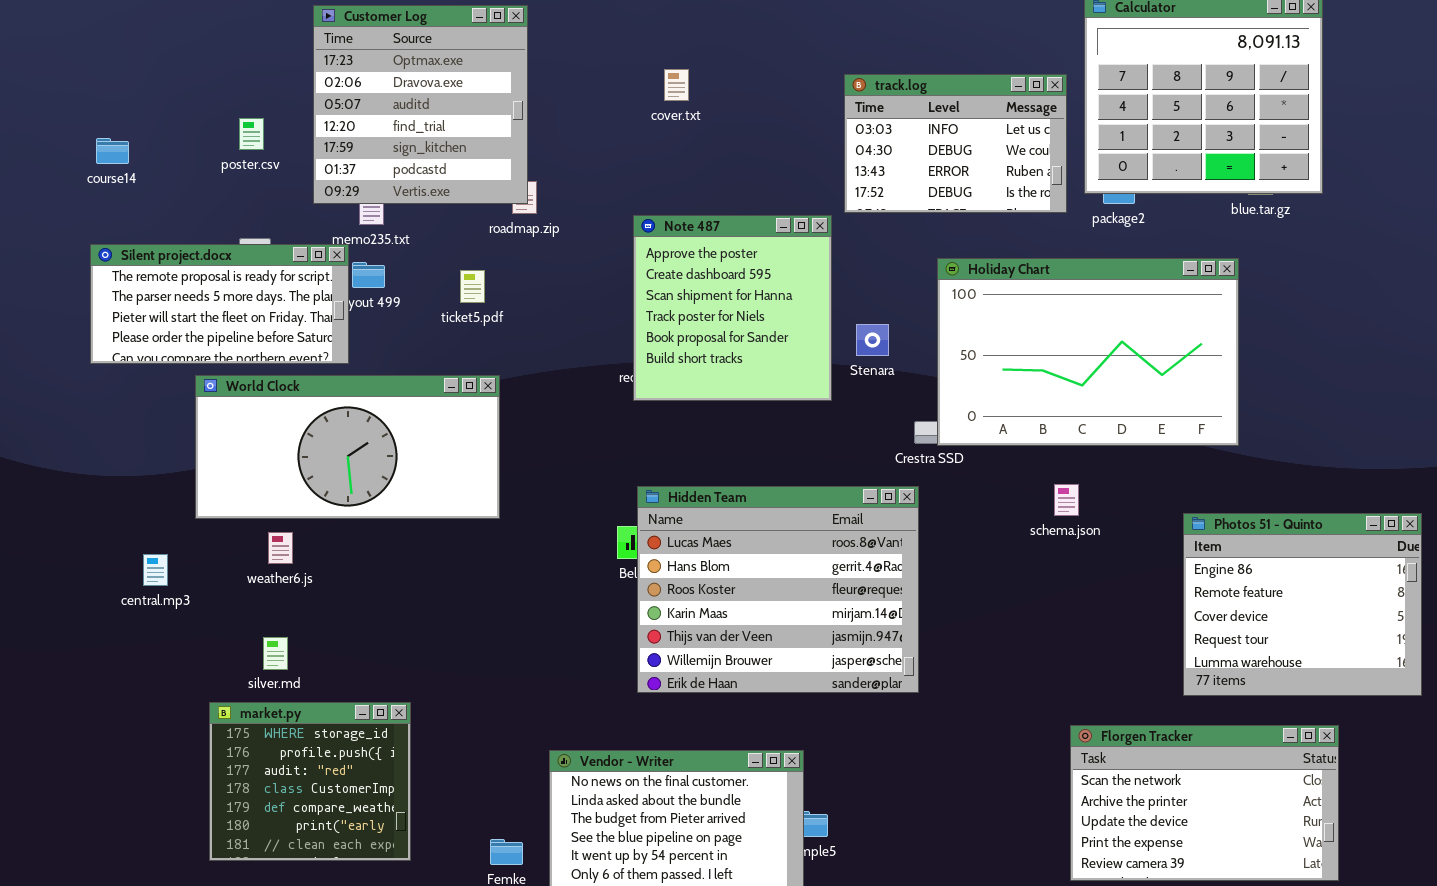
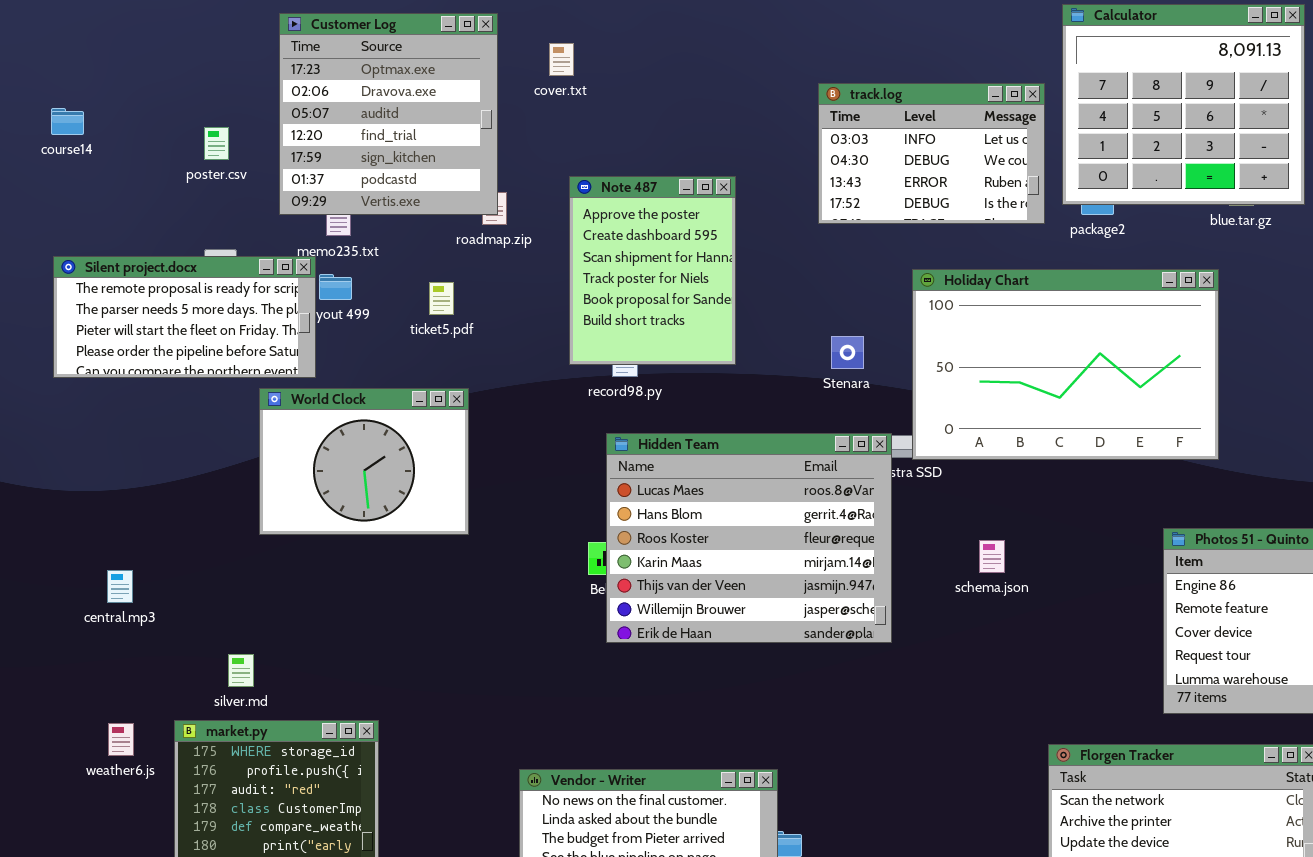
cover.txt: [664,69,689,101] -> [549,43,574,76], moved
course14: [96,138,129,164] -> [51,108,84,135], moved
Note 487: [633,215,832,401] -> [569,176,736,365], moved, resized
World Clock: [195,375,500,519] -> [259,388,469,535], resized
schema.json: [1054,484,1079,516] -> [979,540,1005,573], moved
Hidden Team: [637,486,919,693] -> [606,433,892,643], moved
weather6.js: [268,532,293,564] -> [108,723,134,756], moved

